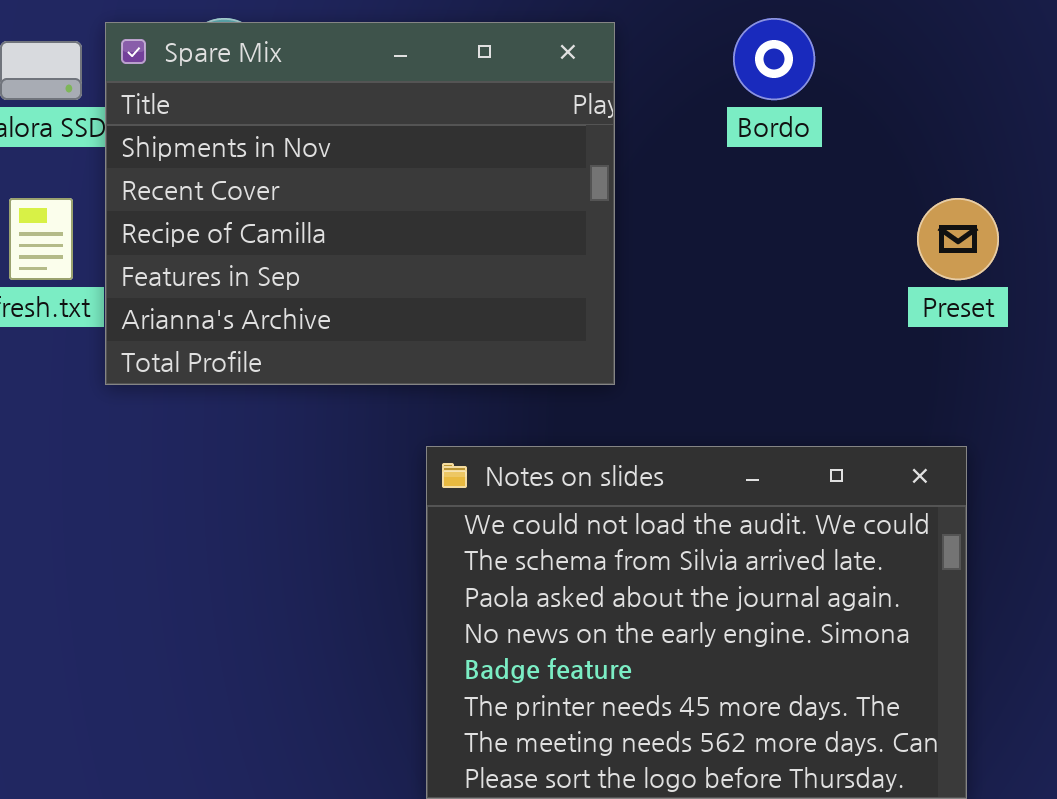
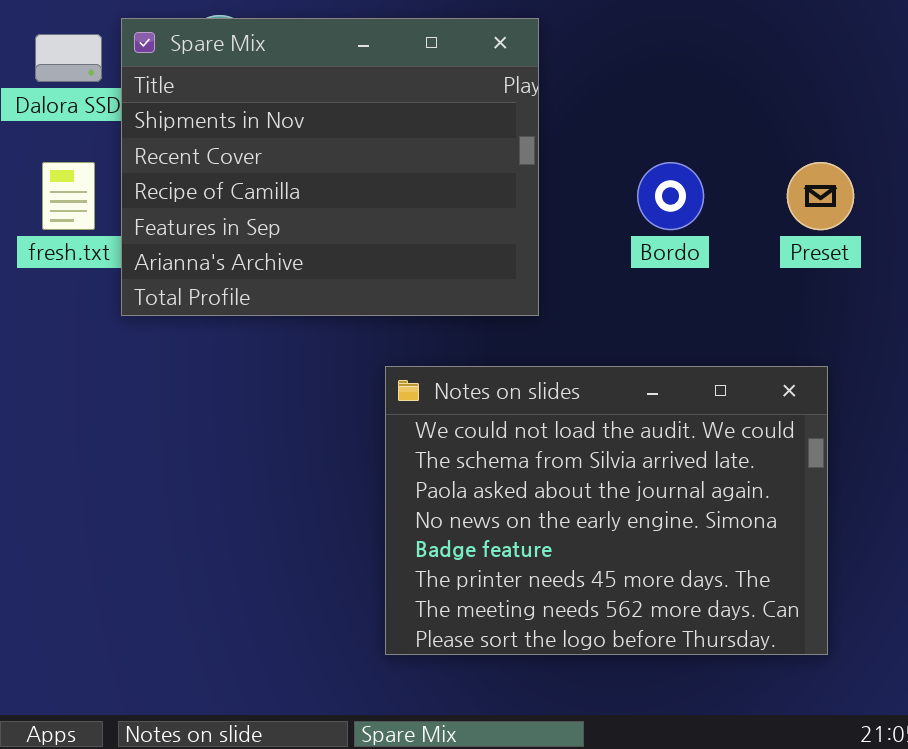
Bordo: [733,18,815,100] -> [637,162,704,230], moved

